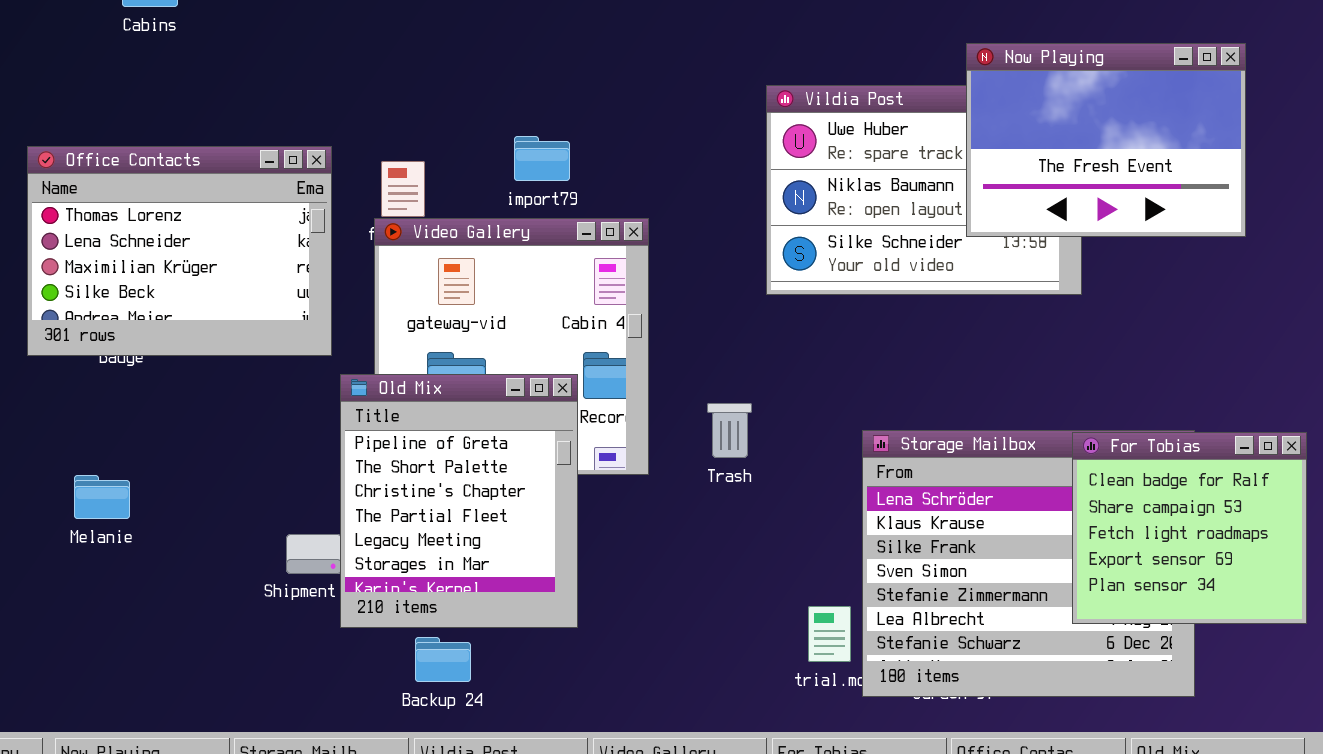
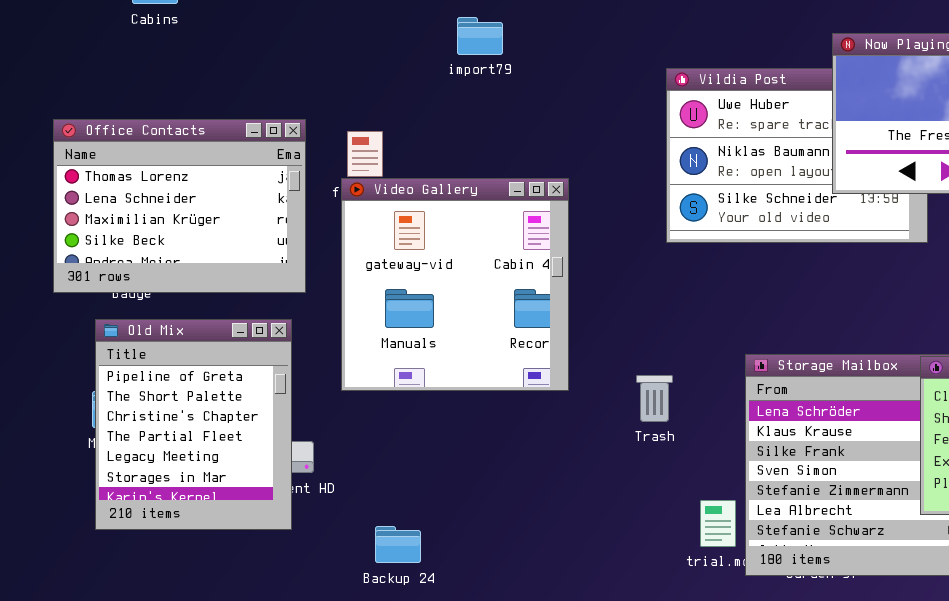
import79: [514,136,570,181] -> [457,17,503,55], moved
Old Mix: [340,374,578,628] -> [95,319,292,530], moved
Trash: [707,403,752,458] -> [636,375,673,422], moved

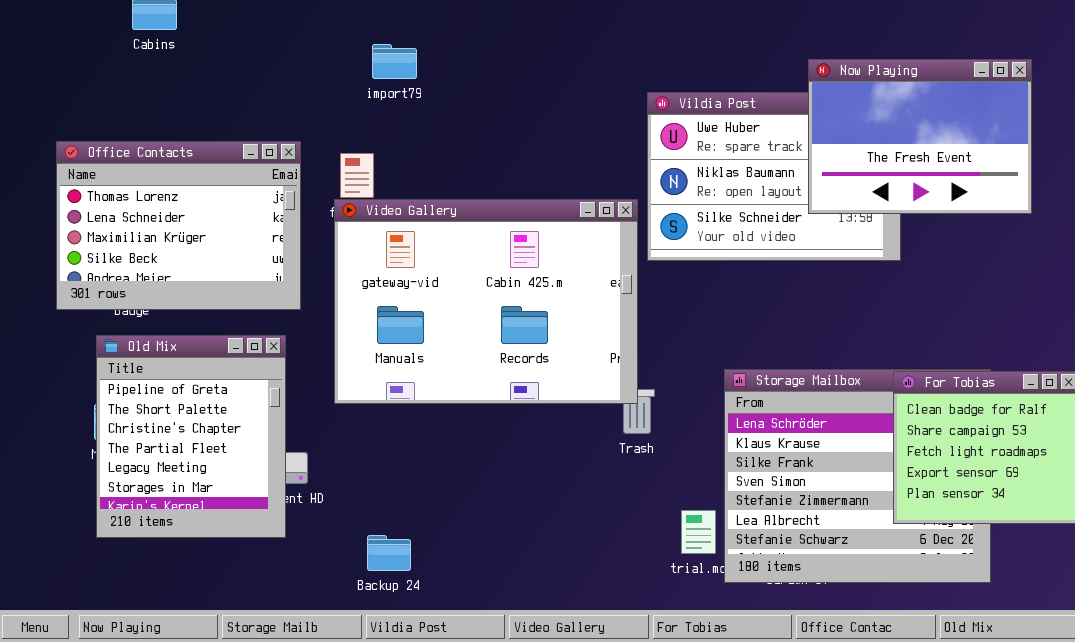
import79: [457,17,503,55] -> [372,44,417,79], moved
Video Gallery: [341,178,569,391] -> [334,199,638,404], resized

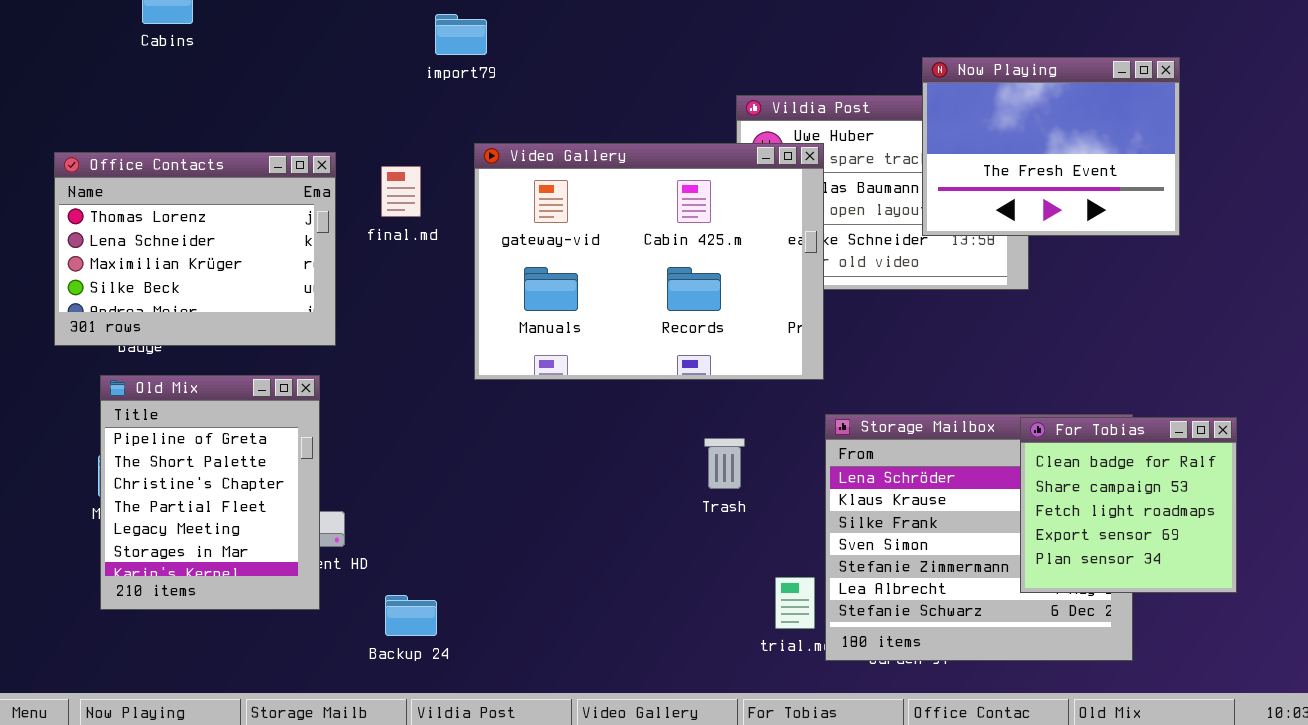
import79: [372,44,417,79] -> [435,14,487,55], moved
Video Gallery: [334,199,638,404] -> [474,143,824,380], moved
Backup 24: [367,535,411,571] -> [385,595,437,636], moved

